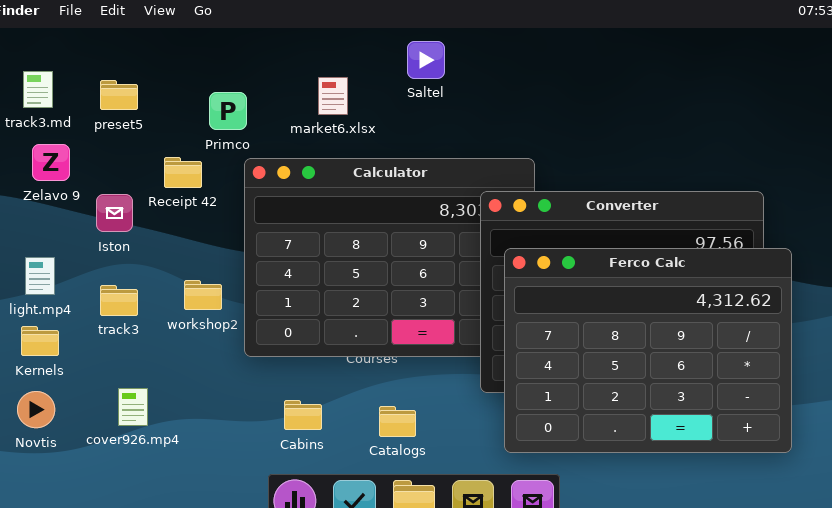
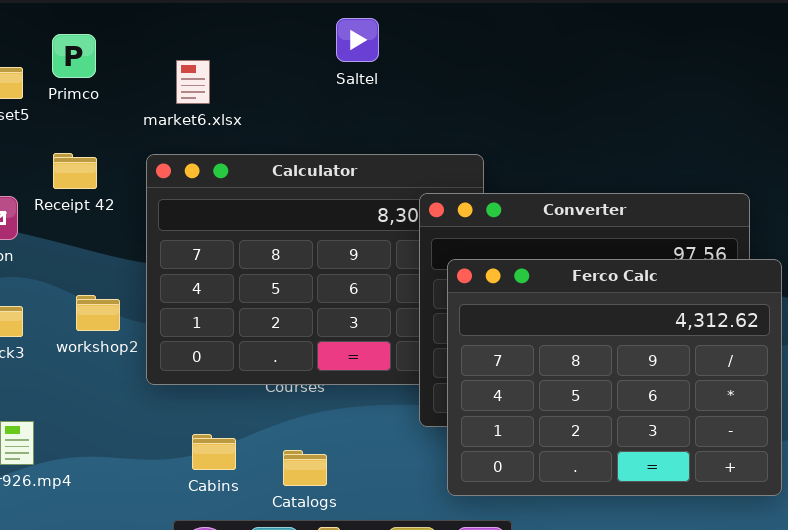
market6.xlsx: [318,77,348,115] -> [176,60,210,104], moved
Primco: [209,92,247,130] -> [52,34,96,78], moved
Catalogs: [379,406,416,437] -> [283,450,327,486], moved

